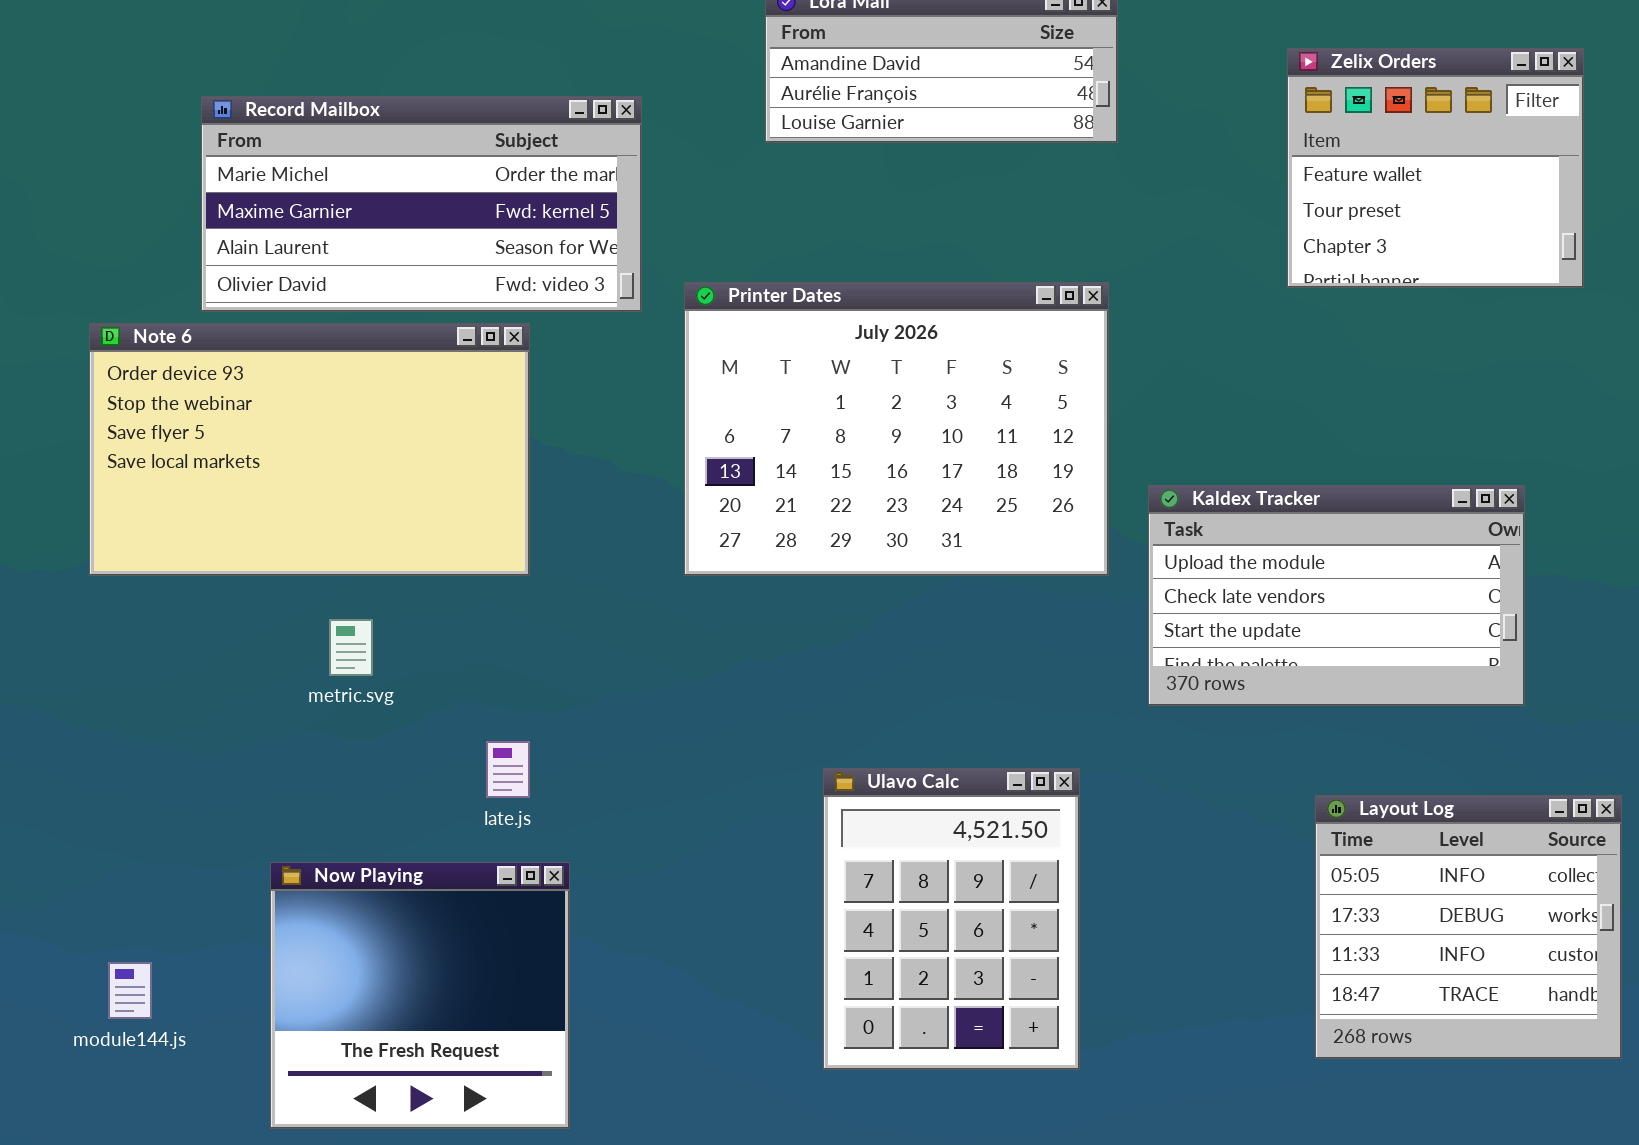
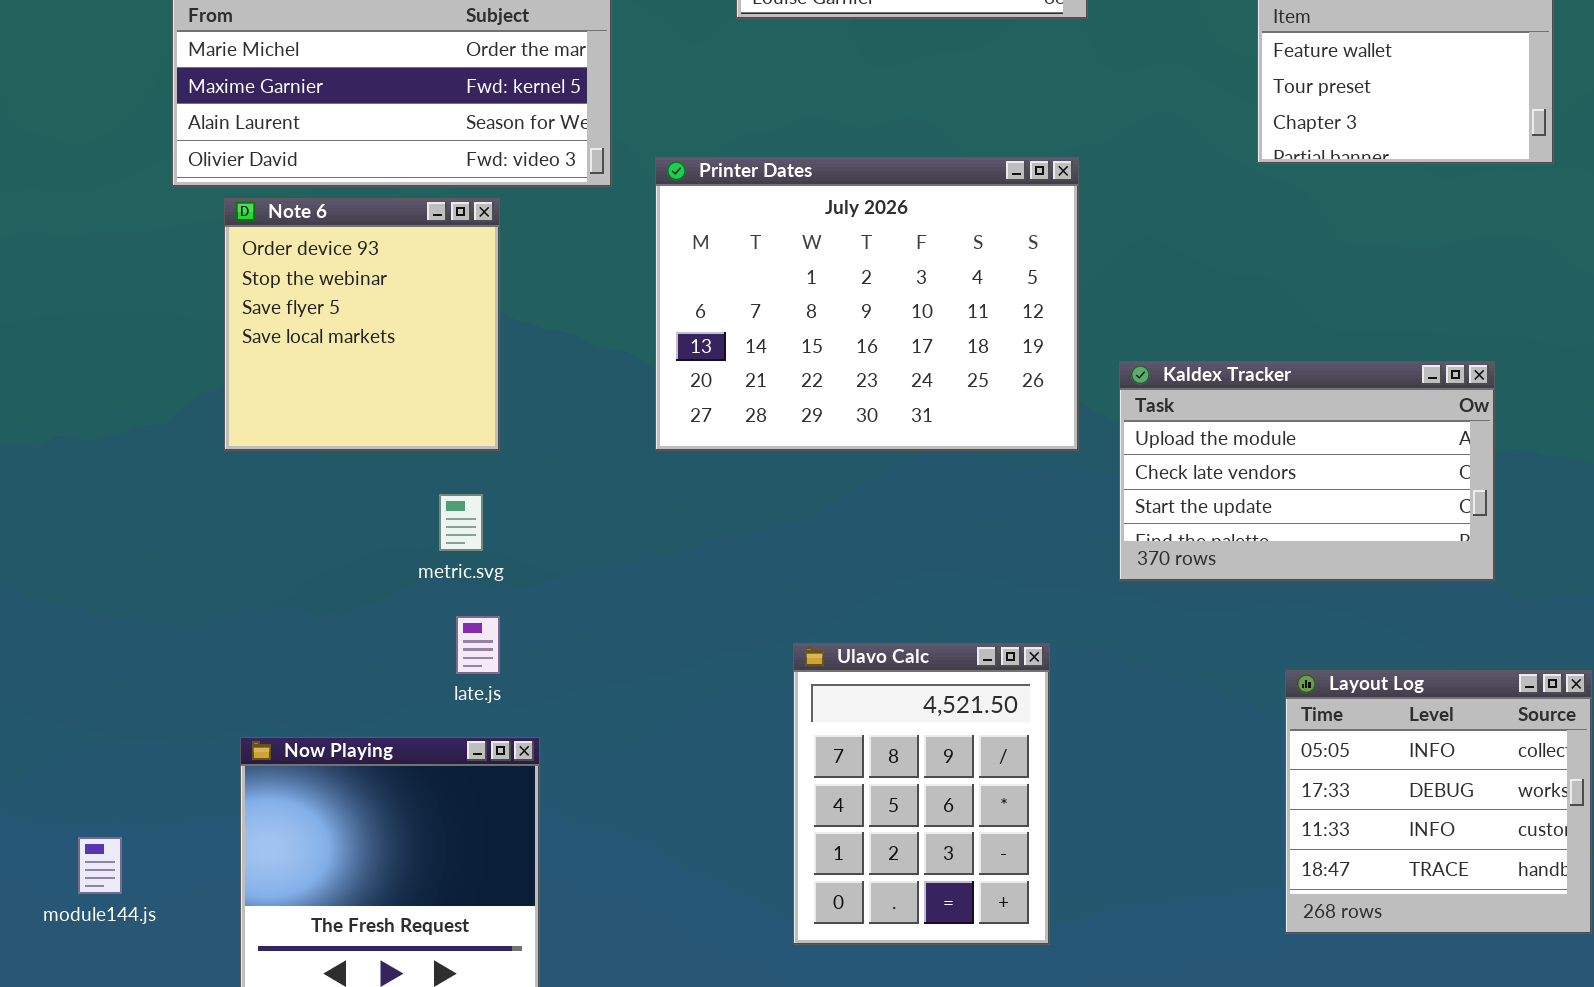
Note 6: [89,323,530,576] -> [224,198,500,451], resized
metric.svg: [329,619,373,676] -> [439,494,483,551], moved

